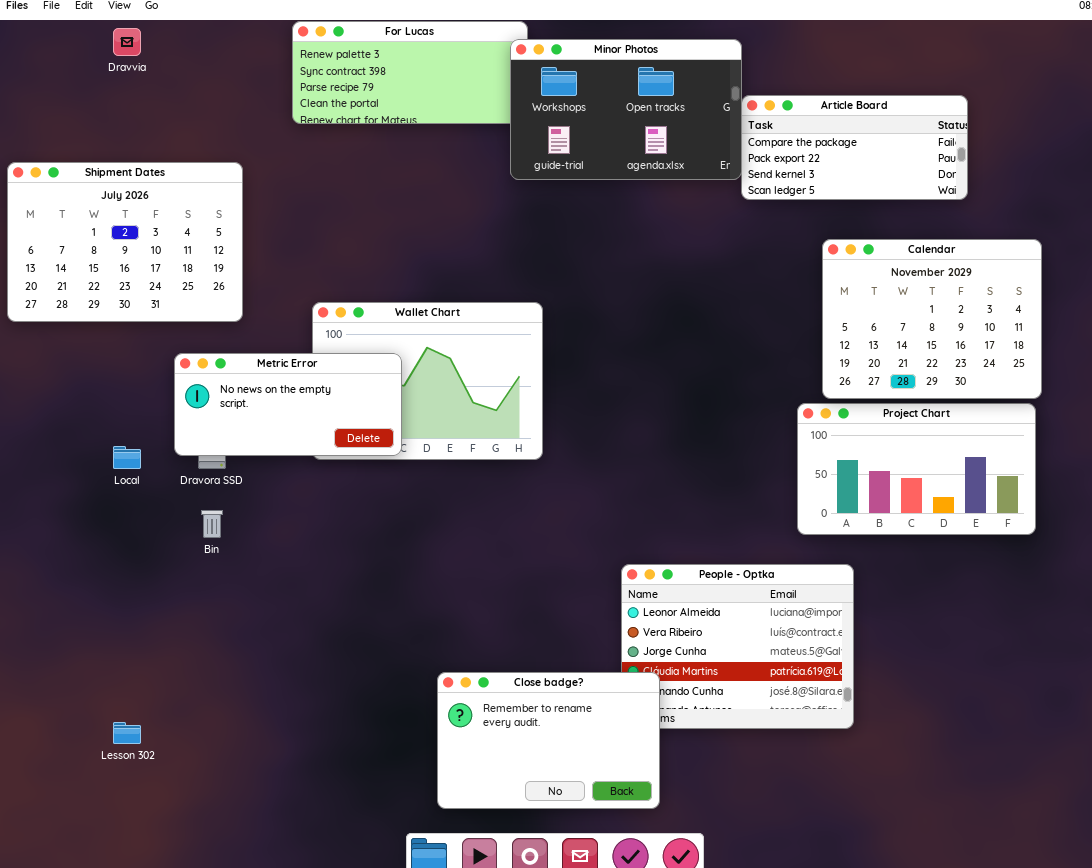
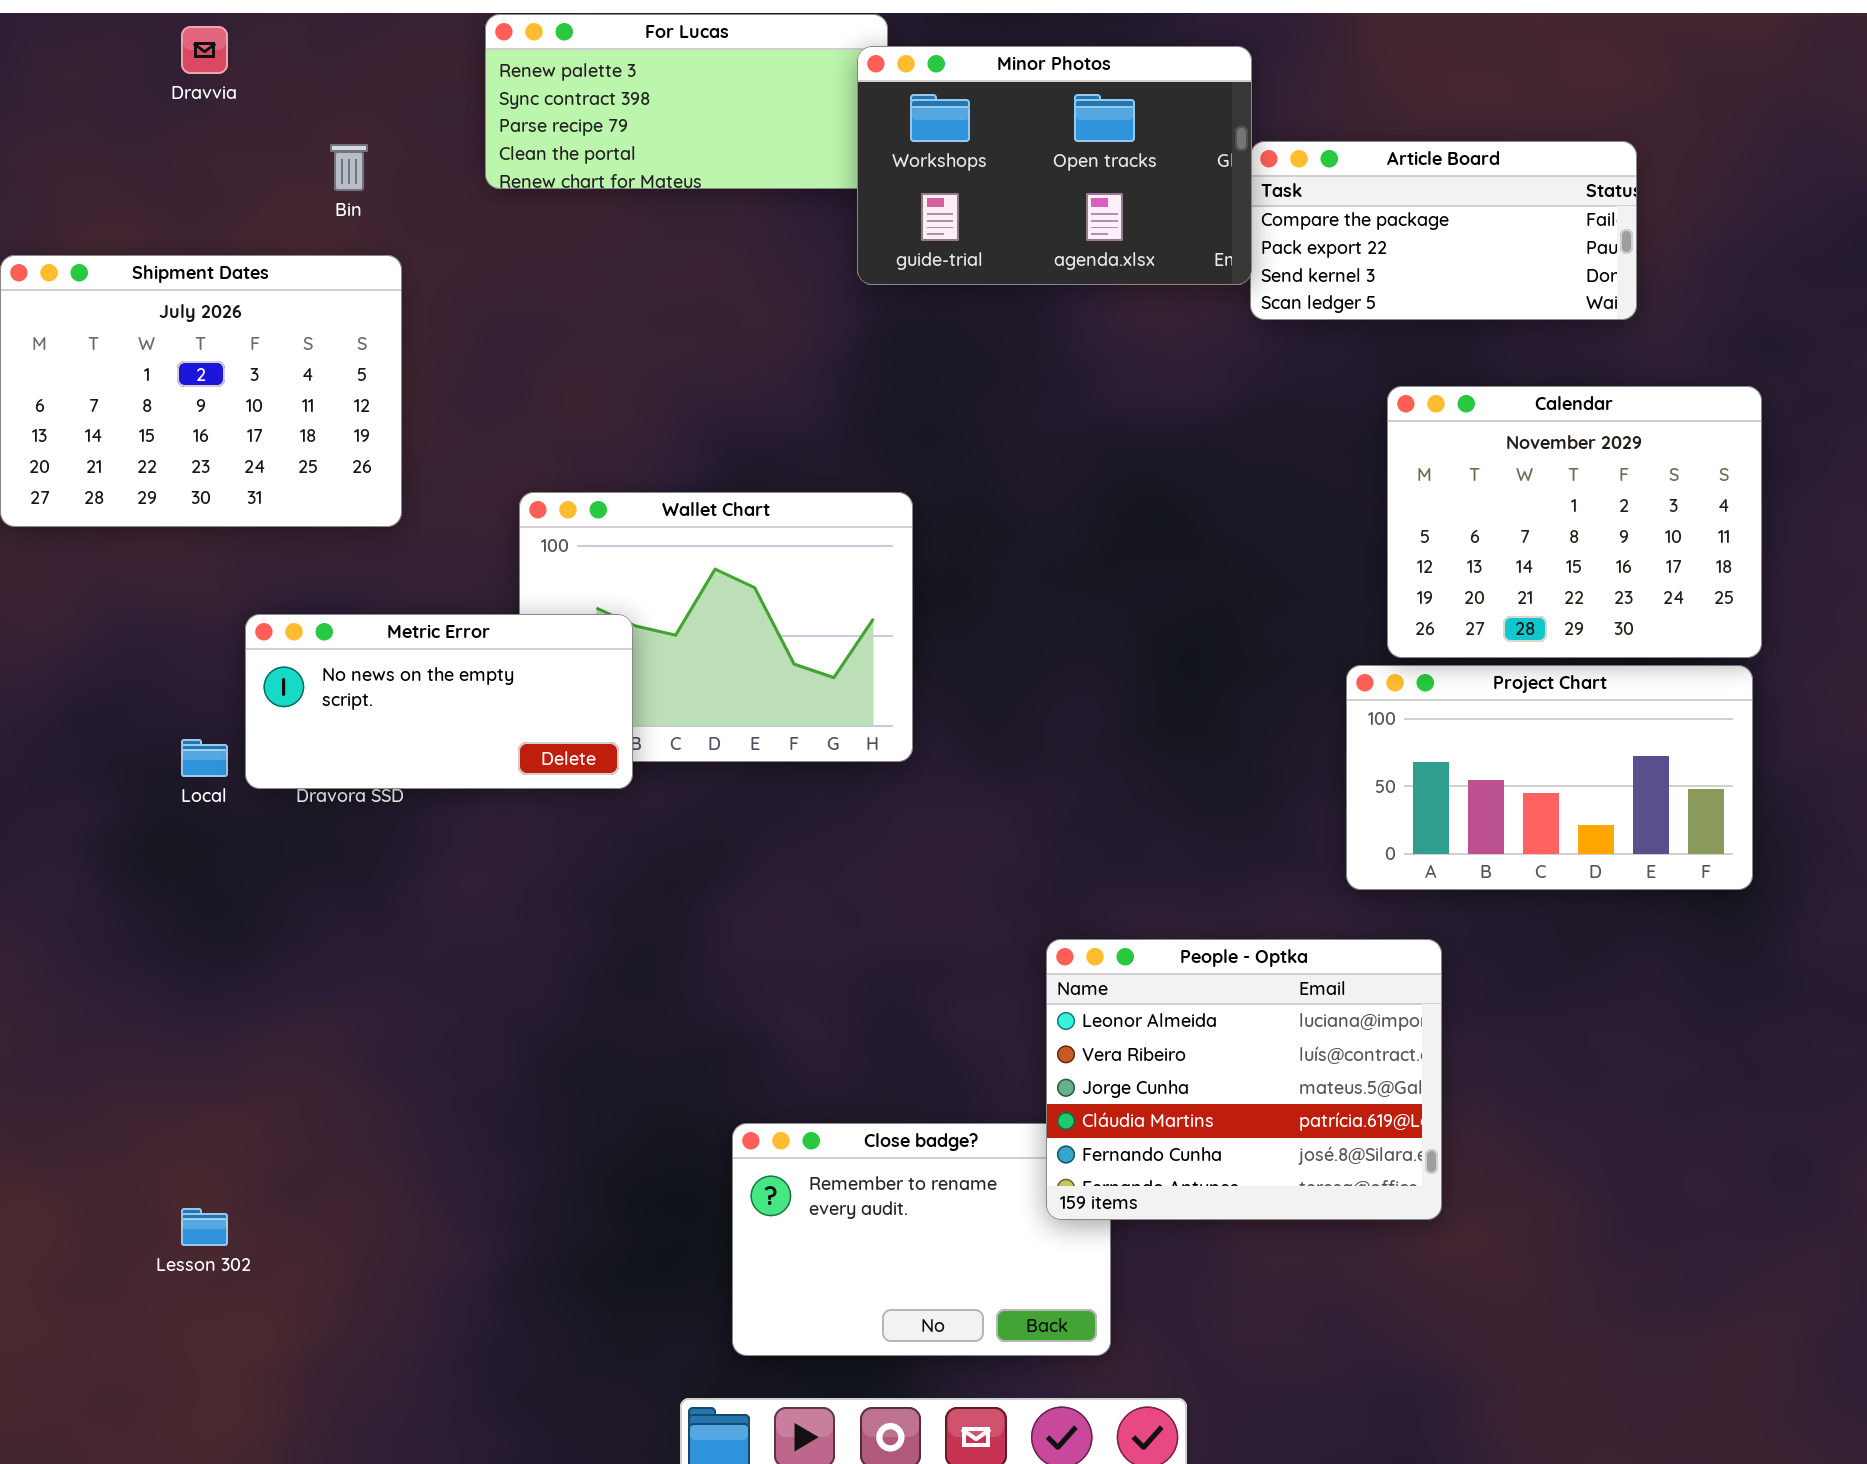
Metric Error: [174,353,402,456] -> [245,614,633,789], moved
Bin: [201,510,223,538] -> [330,144,368,191], moved
People - Optka: [621,564,854,729] -> [1046,939,1442,1220], raised

